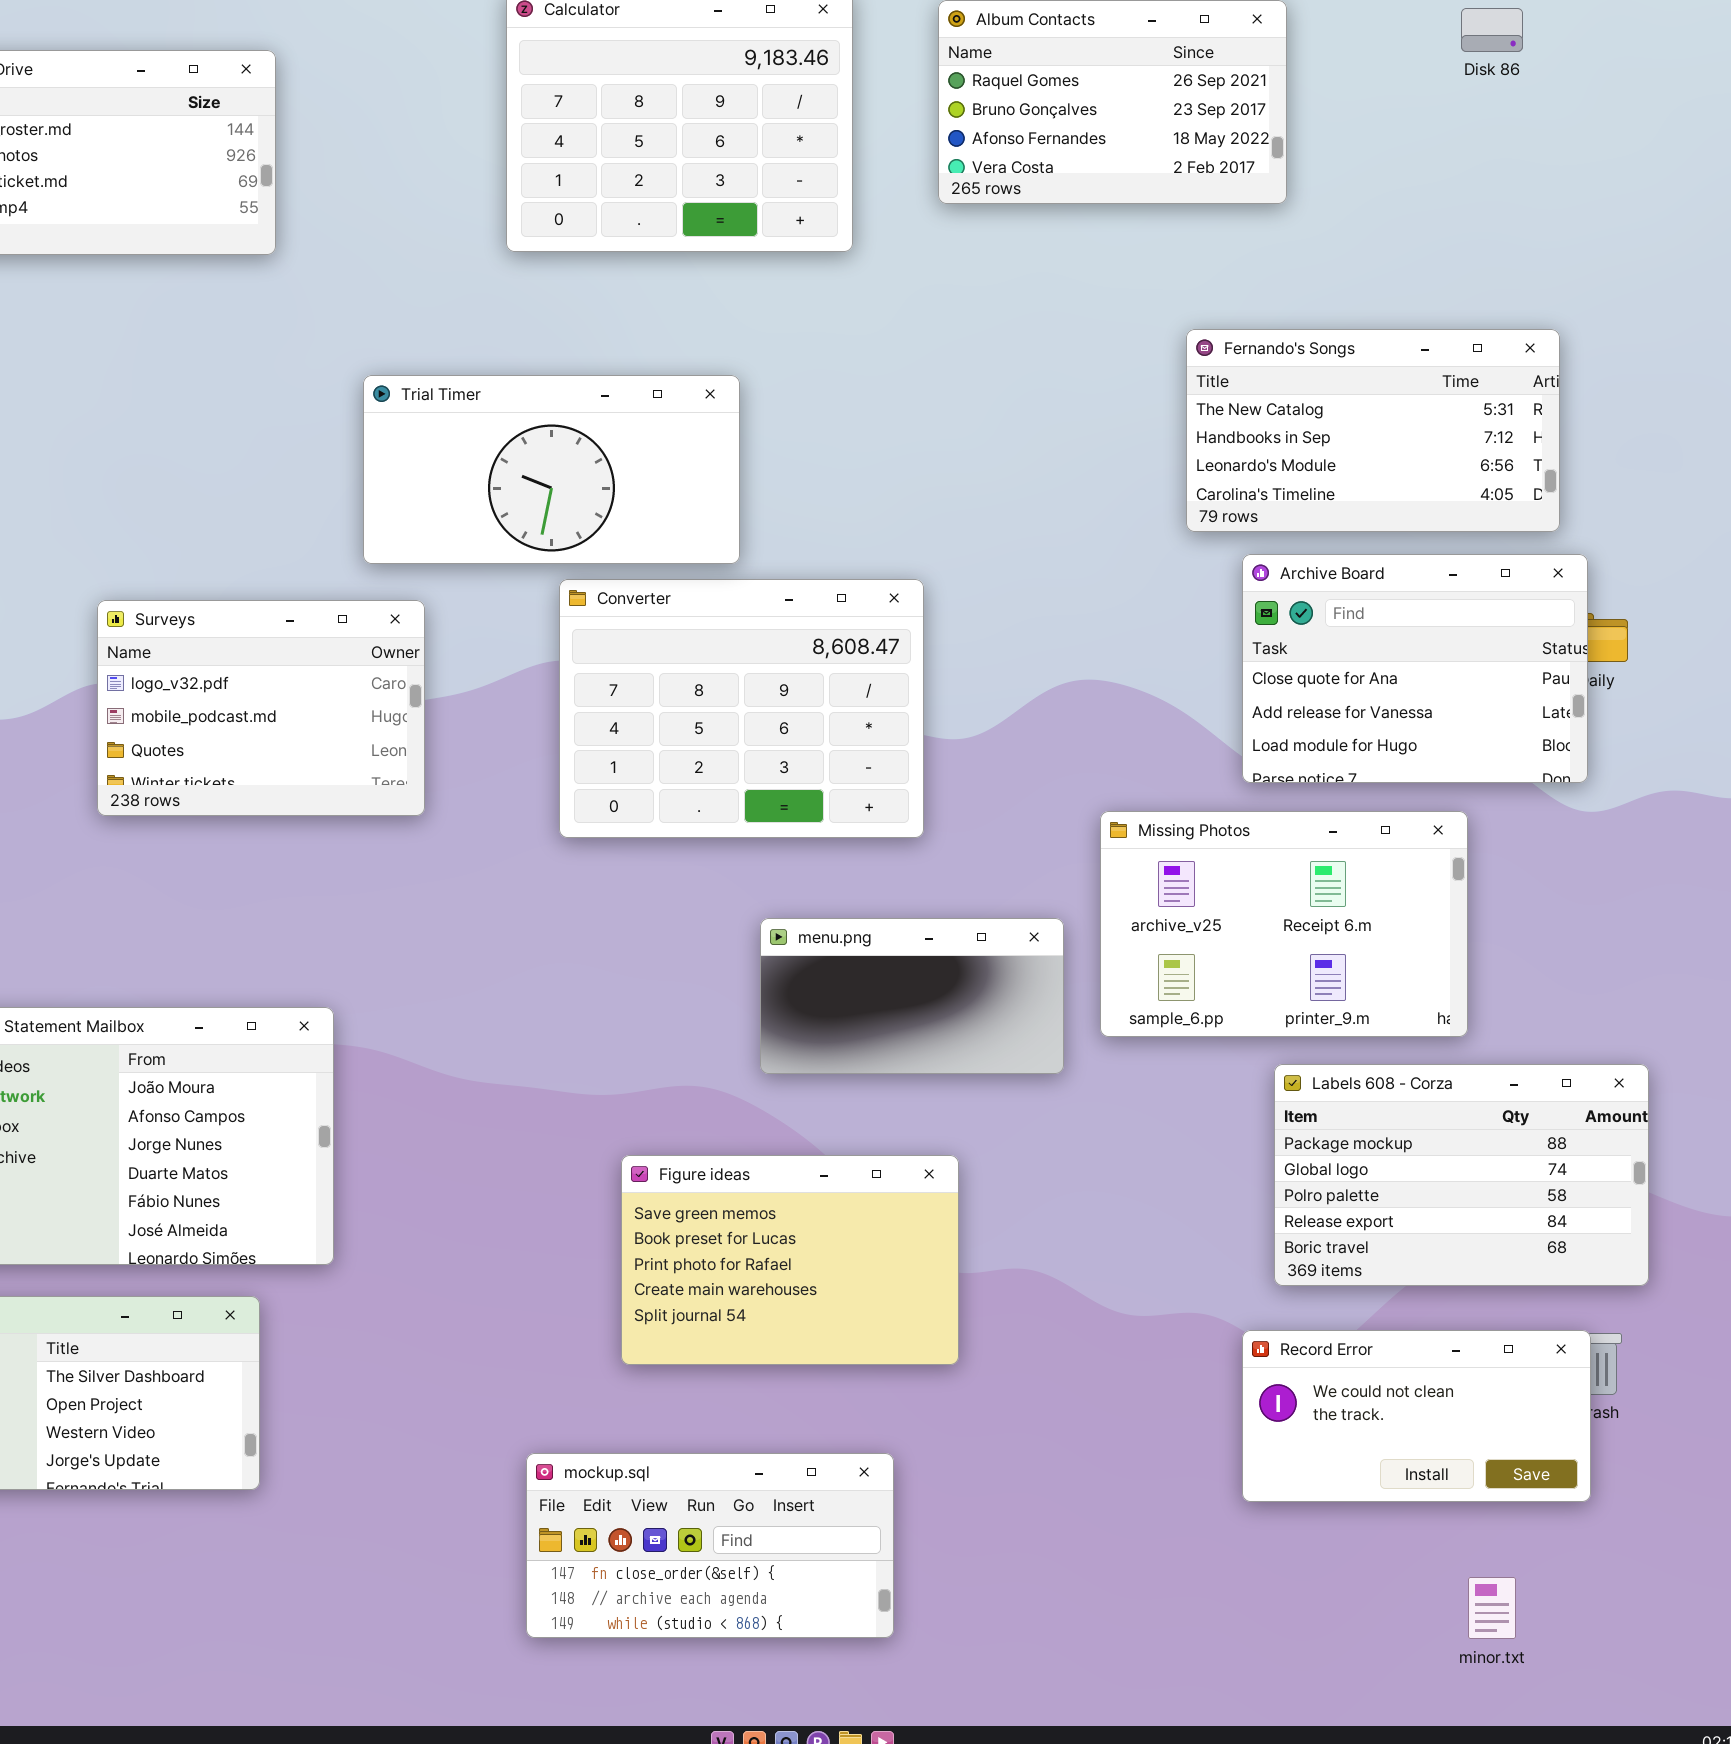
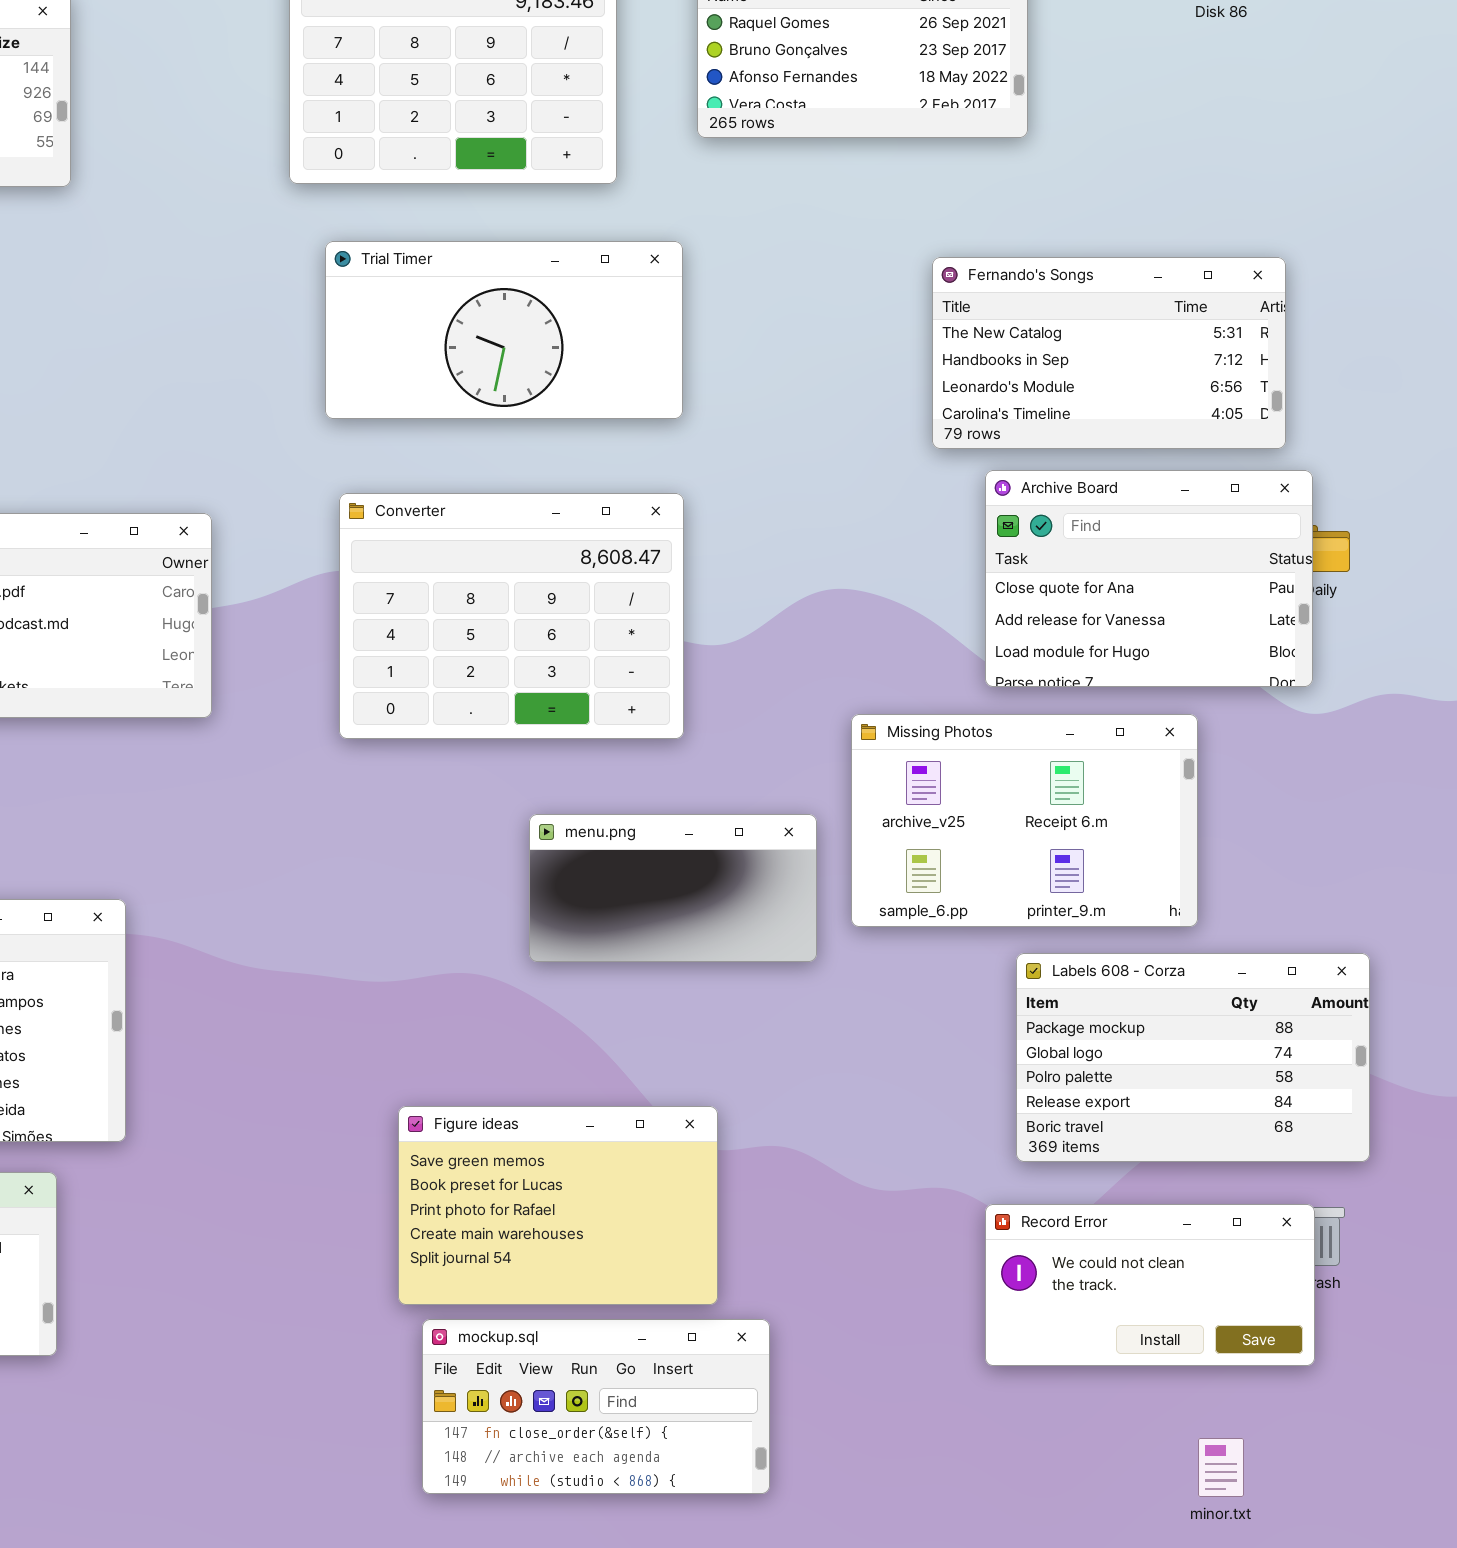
Trial Timer: [363,375,740,564] -> [325,241,683,419], moved
Figure ideas: [621,1155,959,1365] -> [398,1106,718,1305], moved
mockup.sql: [526,1453,894,1638] -> [422,1319,770,1494], moved

